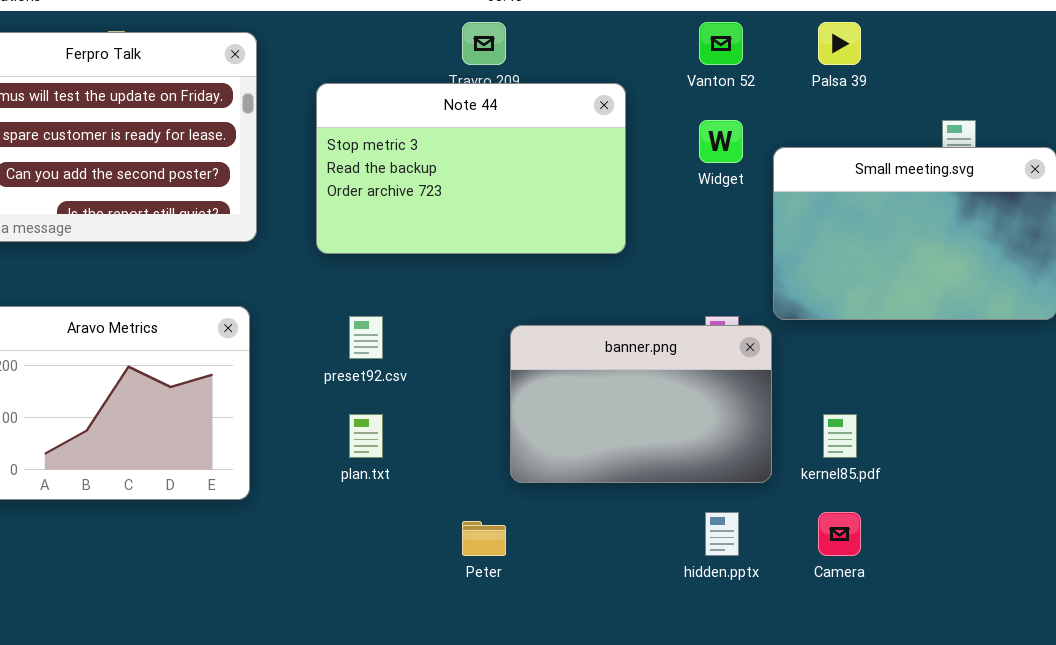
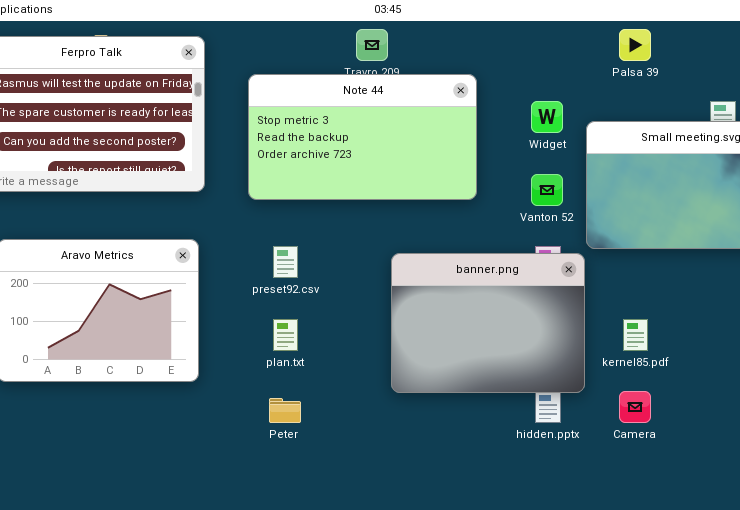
Vanton 52: [699,22,743,65] -> [531,174,563,206], moved
banner.png: [510,325,772,483] -> [391,253,585,393], resized
Peter: [462,521,506,556] -> [269,398,301,423], moved

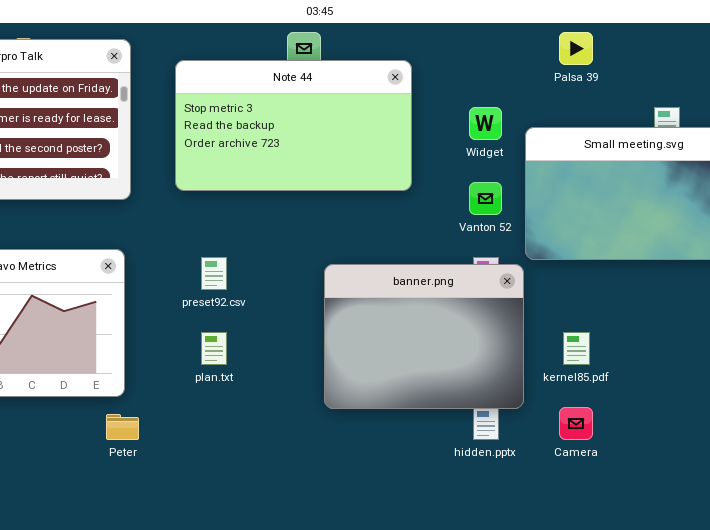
Note 44: [248,74,477,200] -> [175,60,412,191], moved
Peter: [269,398,301,423] -> [106,414,139,440], moved

